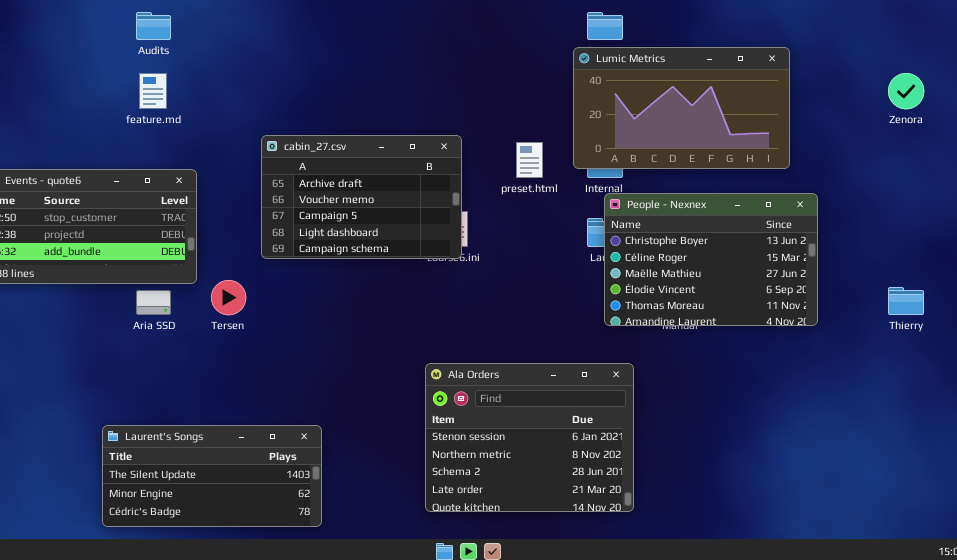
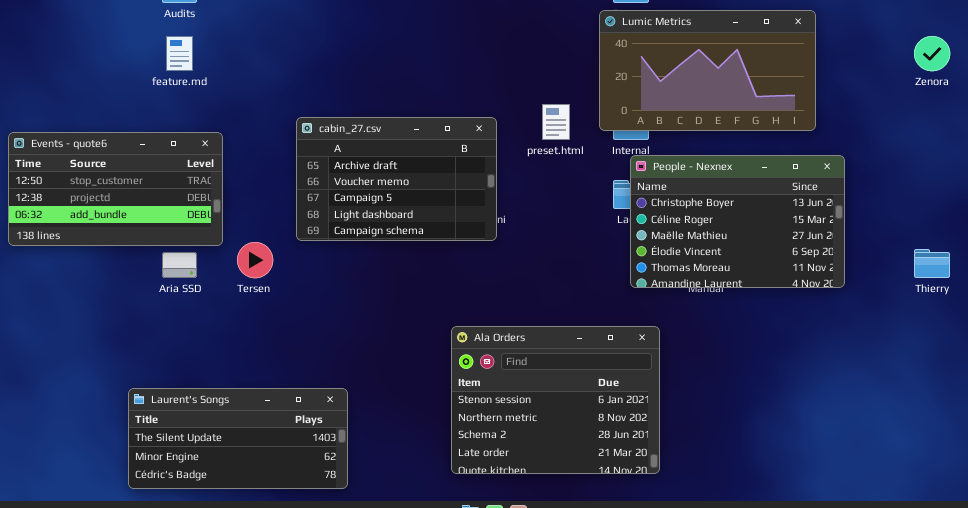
cabin_27.csv: [261,135,462,259] -> [296,117,497,241], moved

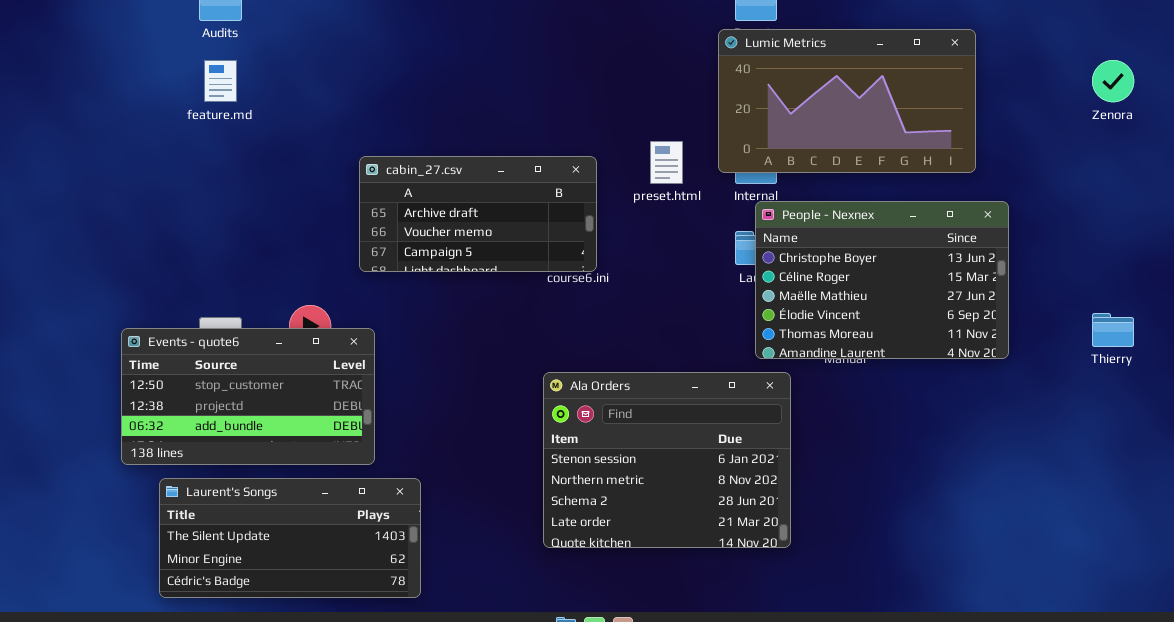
cabin_27.csv: [296,117,497,241] -> [359,156,597,272], resized
Events - quote6: [8,132,223,246] -> [121,328,375,465], moved
Ala Orders: [451,326,660,474] -> [543,372,791,548], moved

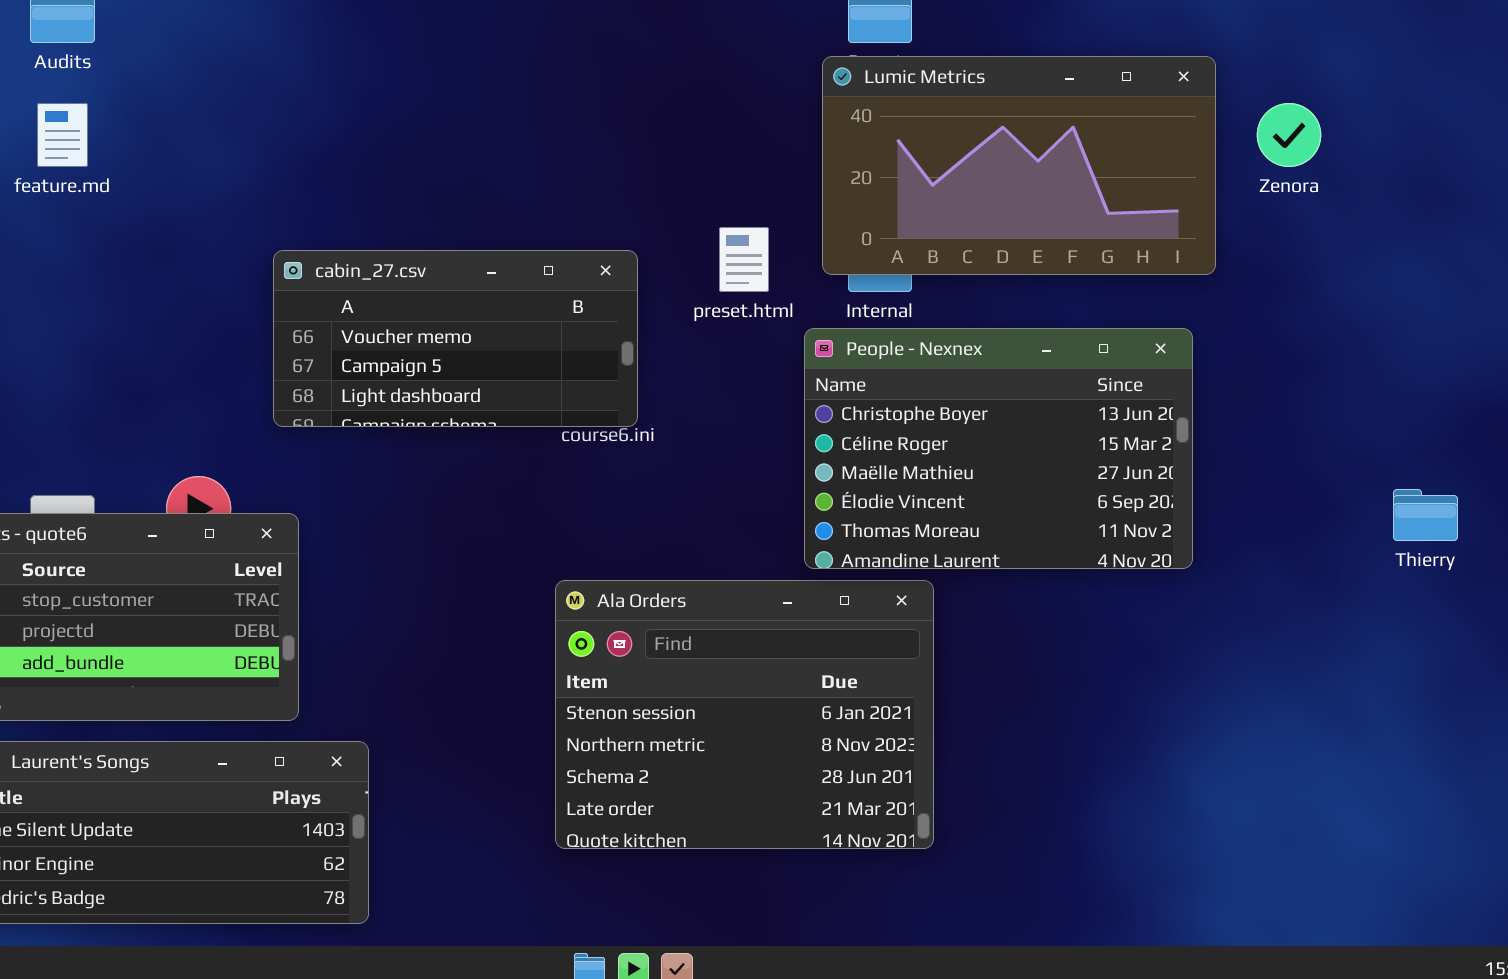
Zenora: [1092,60,1134,102] -> [1257,103,1321,167], moved
cabin_27.csv: [359,156,597,272] -> [273,250,638,427], scrolled down 1 row
People - Nexnex: [755,201,1009,359] -> [804,328,1193,569], moved

